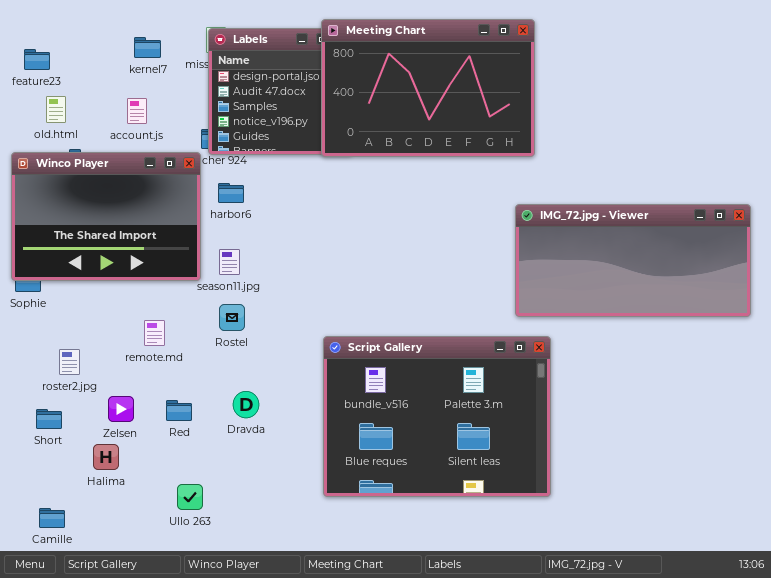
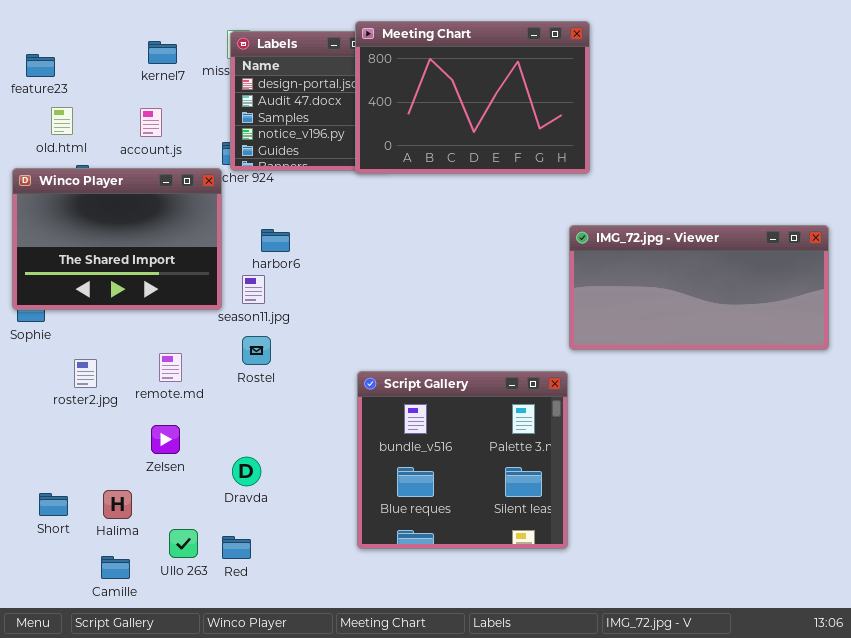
harbor6: [218,183,244,203] -> [261,229,290,252], moved
Script Gallery: [323,336,551,497] -> [357,371,568,549], resized
roster2.jpg: [59,349,80,375] -> [74,359,97,388], moved
Dravda: [233,391,259,418] -> [232,457,261,486], moved
Zelsen: [108,396,134,422] -> [151,425,180,454], moved
Red: [166,400,192,421] -> [222,536,251,559], moved
Short: [36,409,62,429] -> [39,493,68,516], moved
Ullo 263: [177,484,203,510] -> [169,529,198,558], moved
Camille: [39,508,65,528] -> [101,556,130,579], moved

